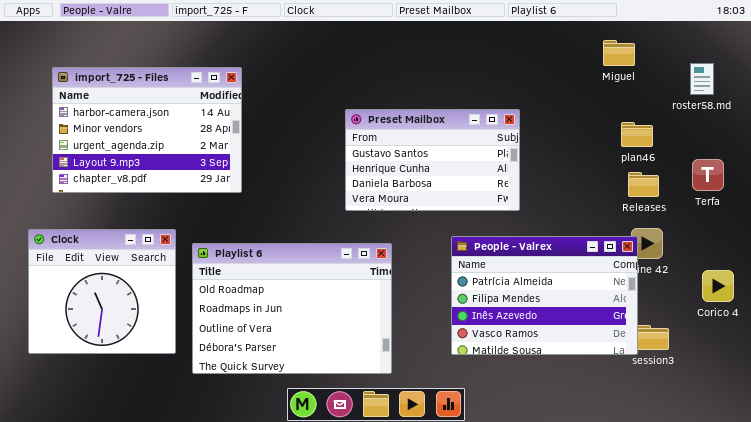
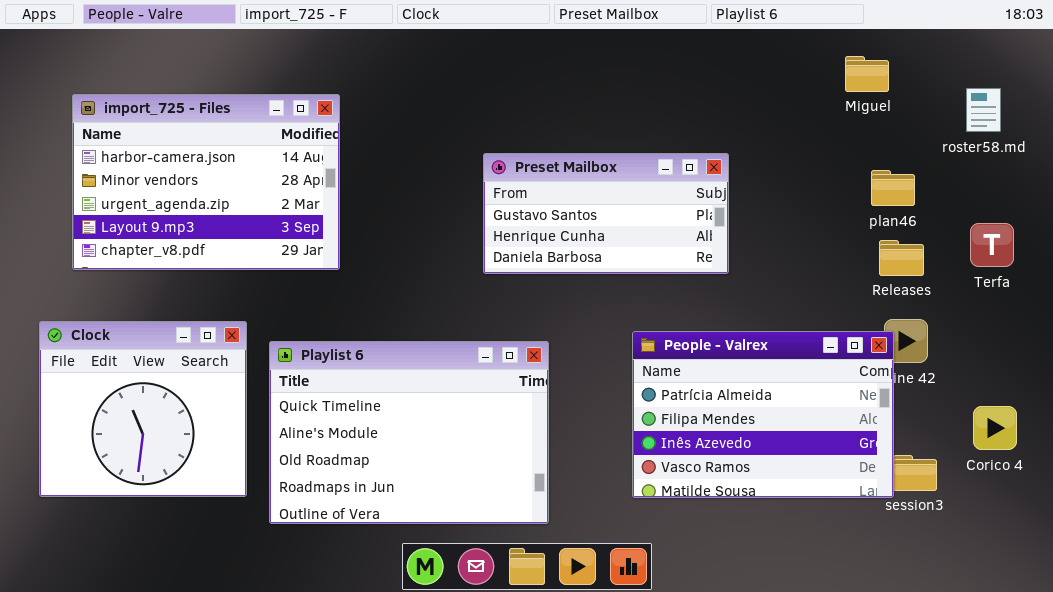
Preset Mailbox: [345,109,520,211] -> [483,153,729,274], resized
Playlist 6: [192,243,392,374] -> [269,341,549,524], scrolled up 2 rows
Corico 4: [702,270,734,302] -> [973,406,1017,450], moved

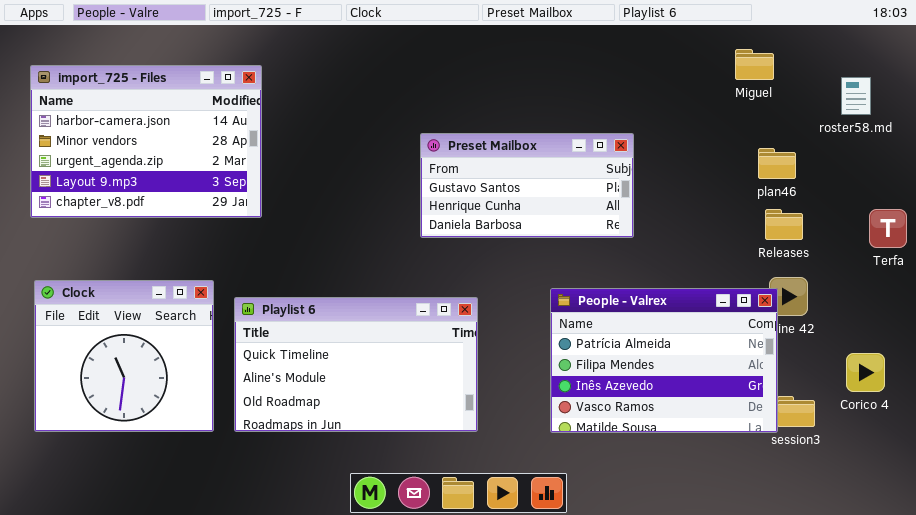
import_725 - Files: [72,94,340,270] -> [30,65,262,218], moved
Terfa: [970,223,1014,267] -> [869,209,907,248], moved
Playlist 6: [269,341,549,524] -> [234,297,478,432], resized

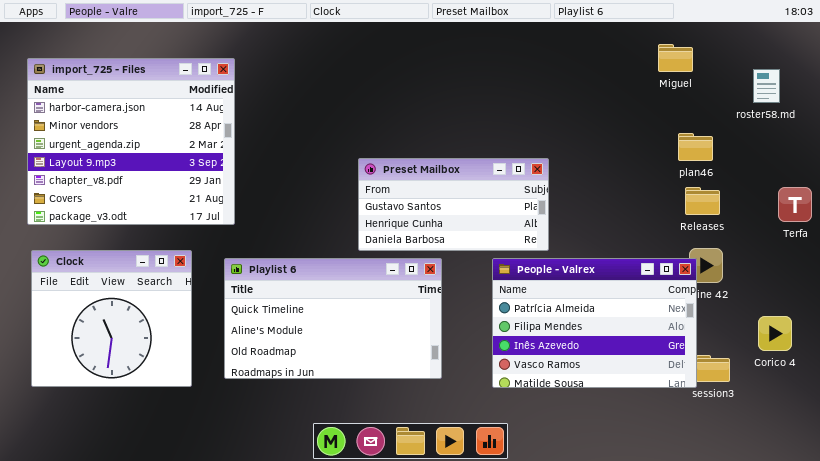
import_725 - Files: [30,65,262,218] -> [27,58,235,225], resized
Preset Mailbox: [420,133,634,238] -> [358,158,549,251], moved
Playlist 6: [234,297,478,432] -> [224,258,442,379], moved

